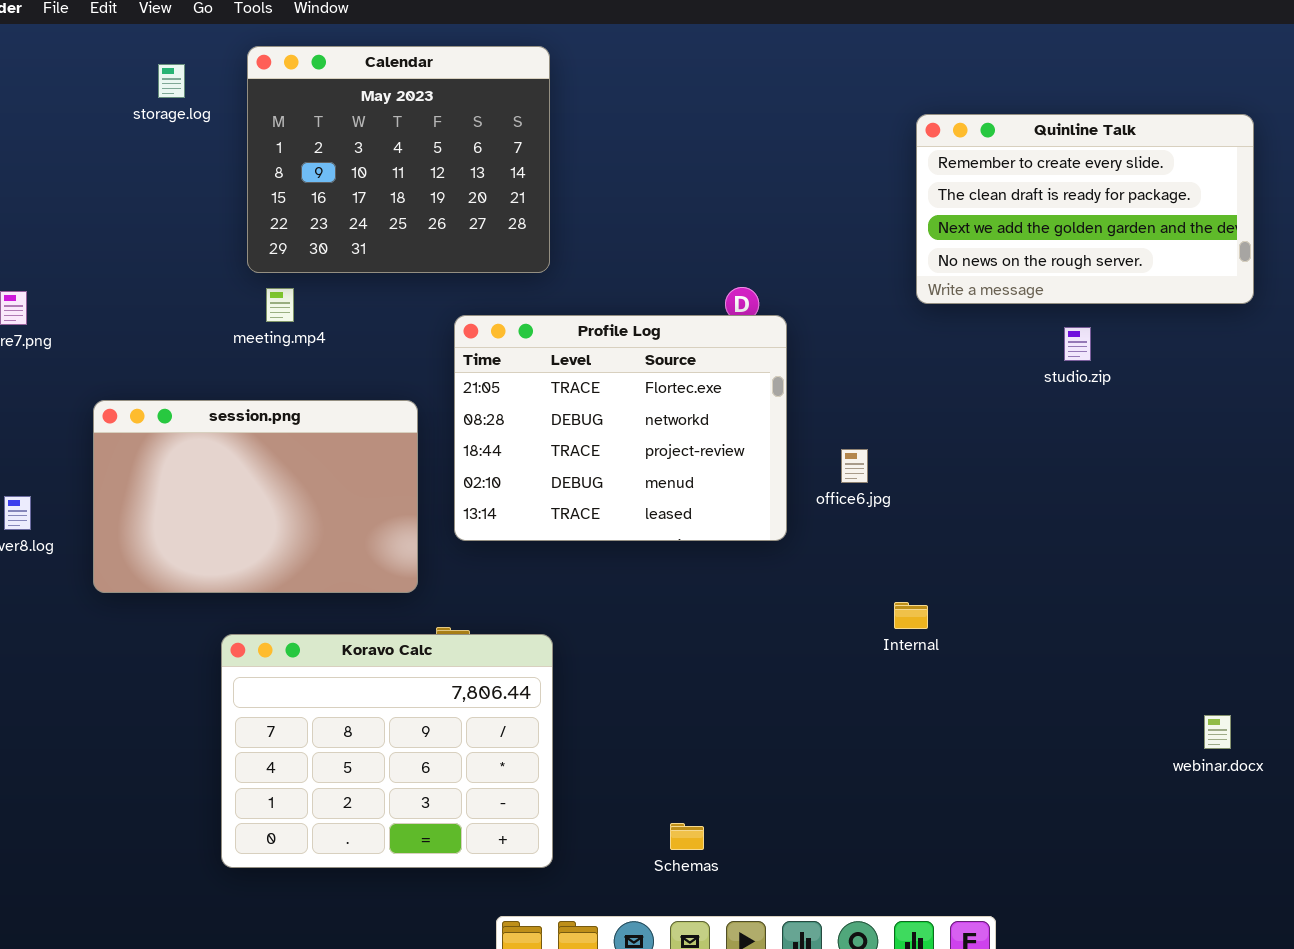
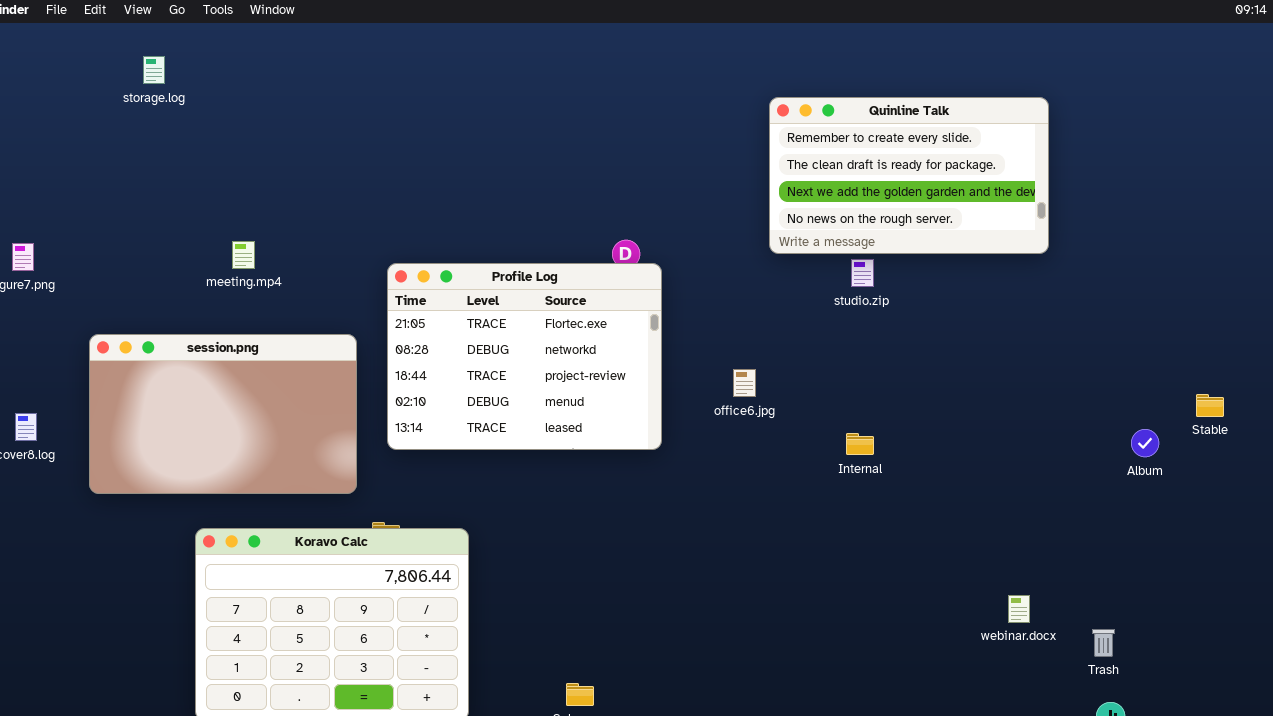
Calendar: [247,46,550,273] -> none, closed
studio.zip: [1064,327,1091,361] -> [851,259,874,287], moved
office6.jpg: [841,449,868,483] -> [733,369,756,397], moved
Internal: [894,602,928,629] -> [846,433,874,455], moved

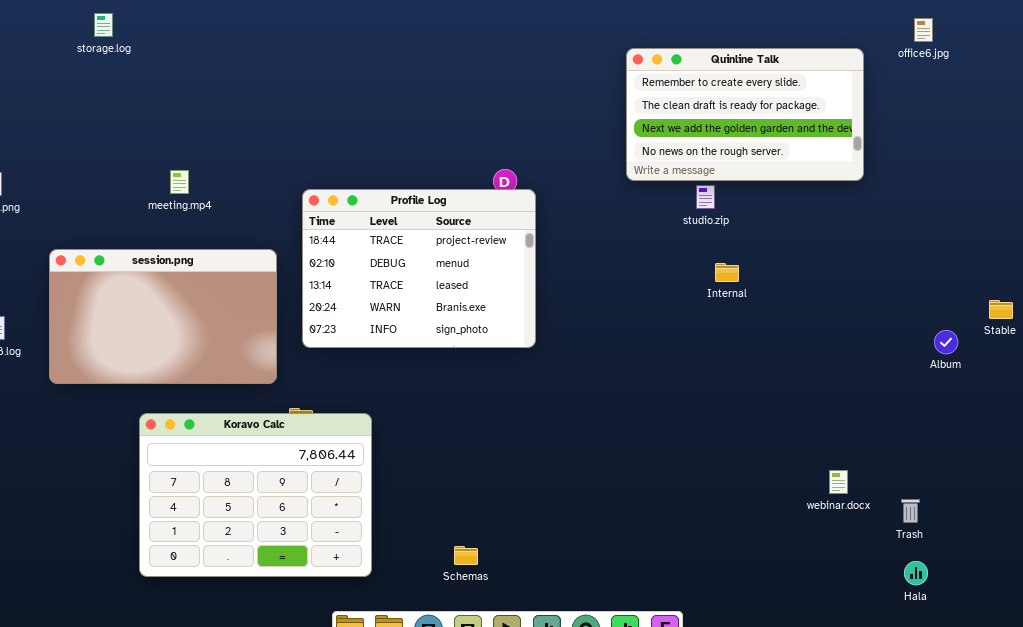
Profile Log: [387,263,662,450] -> [302,189,536,348], scrolled down 2 rows
office6.jpg: [733,369,756,397] -> [914,18,933,42], moved
Internal: [846,433,874,455] -> [715,263,739,282], moved

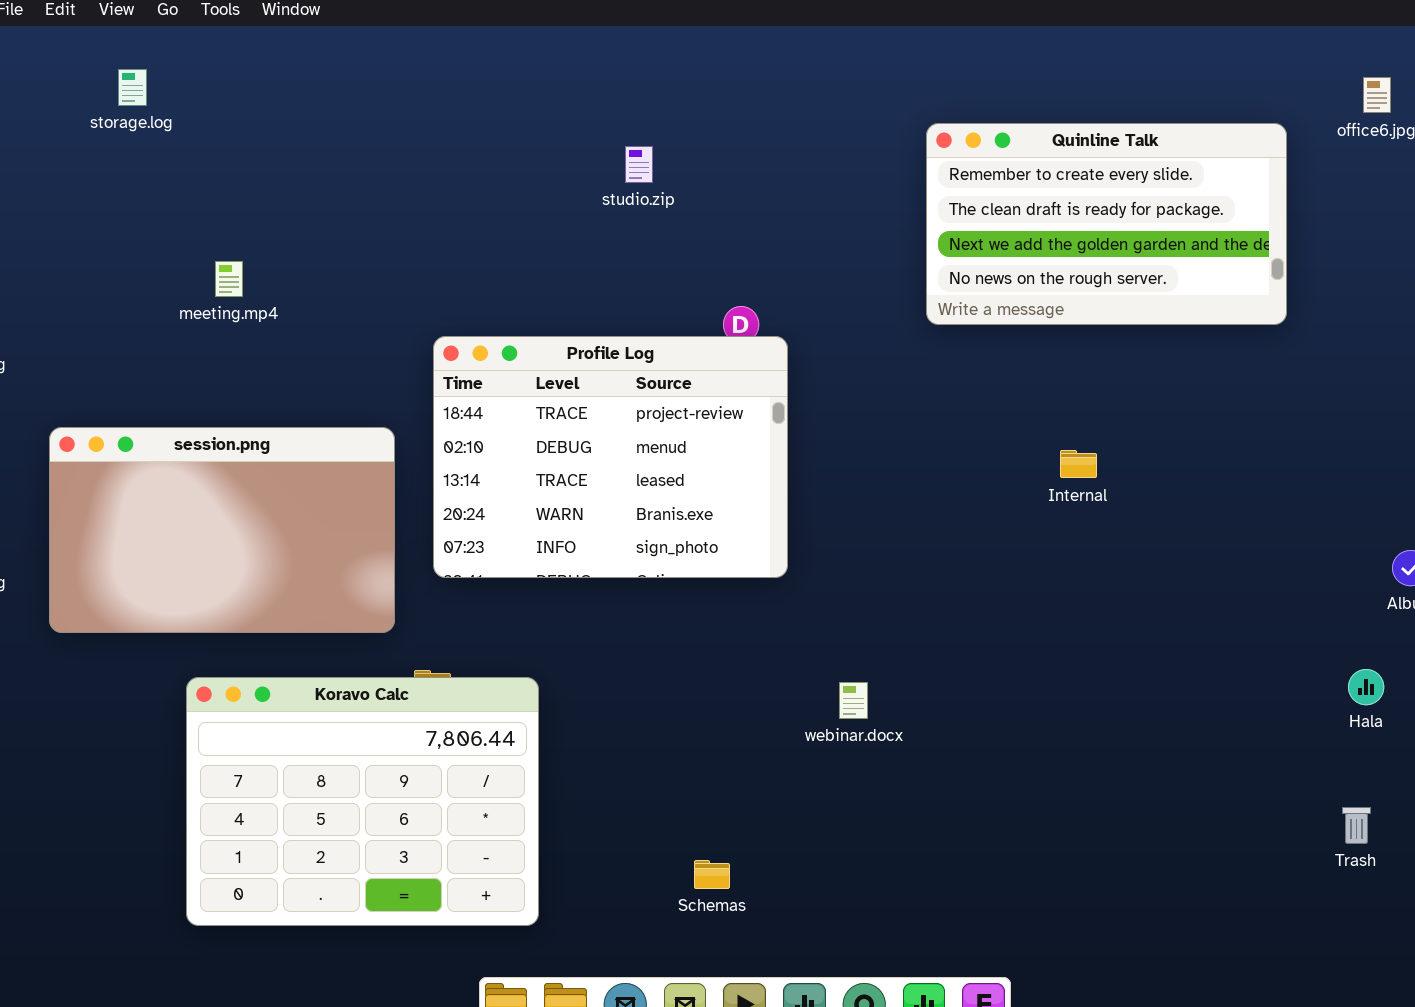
meeting.mp4: [170,170,189,194] -> [215,261,243,297], moved
studio.zip: [696,185,715,209] -> [625,146,653,183], moved
webinar.docx: [829,470,848,494] -> [839,682,868,719], moved
Schemas: [454,546,478,565] -> [694,860,730,889], moved
Hala: [904,561,928,585] -> [1348,669,1384,705], moved

